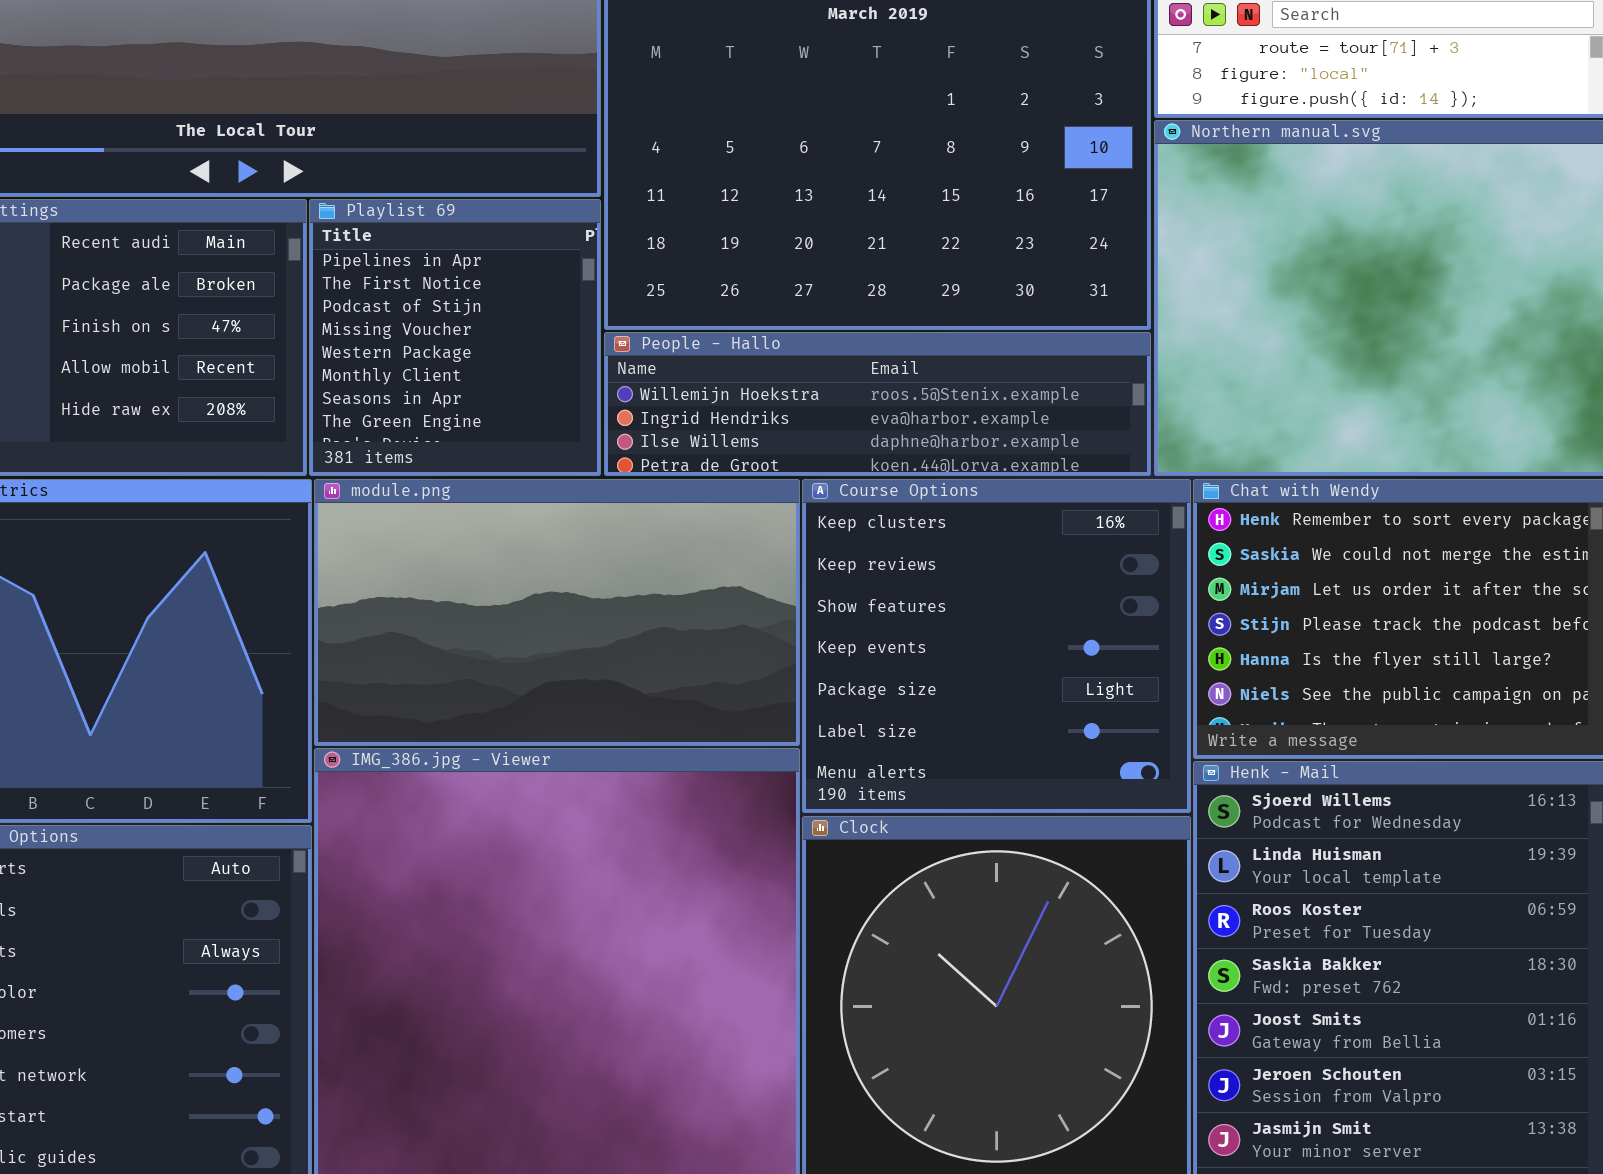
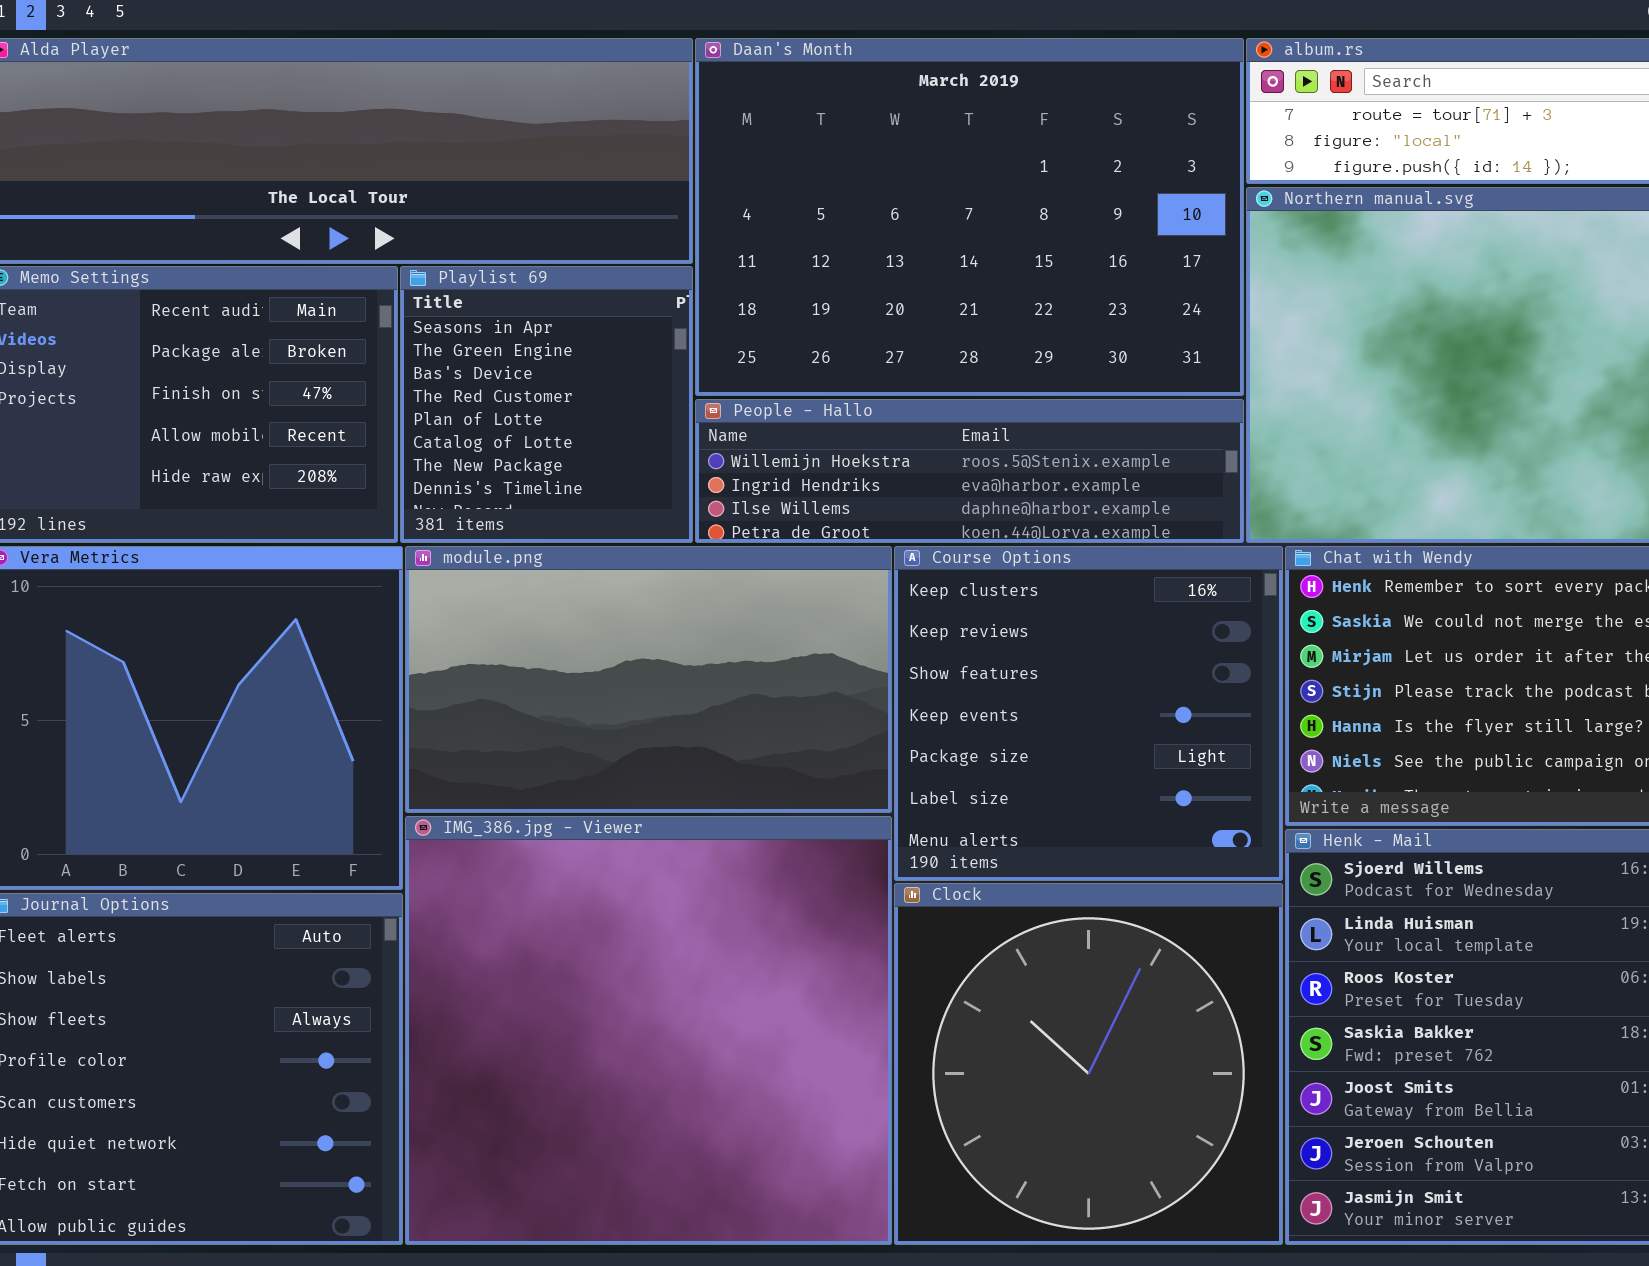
Playlist 69: [309,199,601,476] -> [400,266,693,543], scrolled down 6 rows

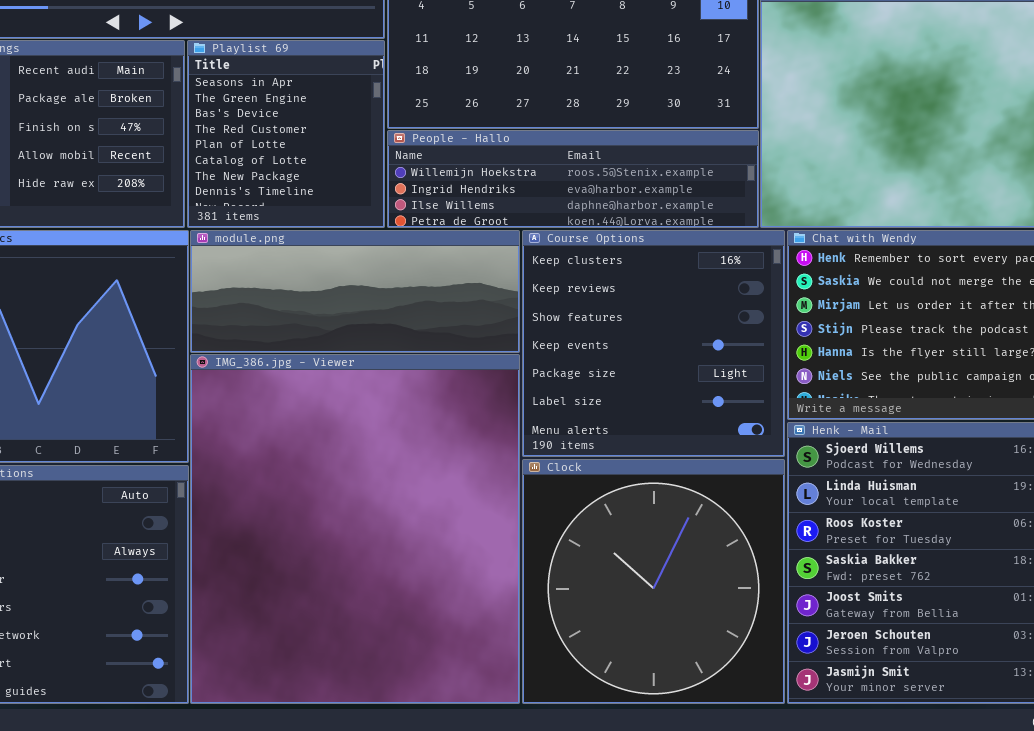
module.png: [405,546,892,813] -> [190,230,520,353], resized
IMG_386.jpg - Viewer: [405,816,892,1245] -> [190,354,520,704], resized

